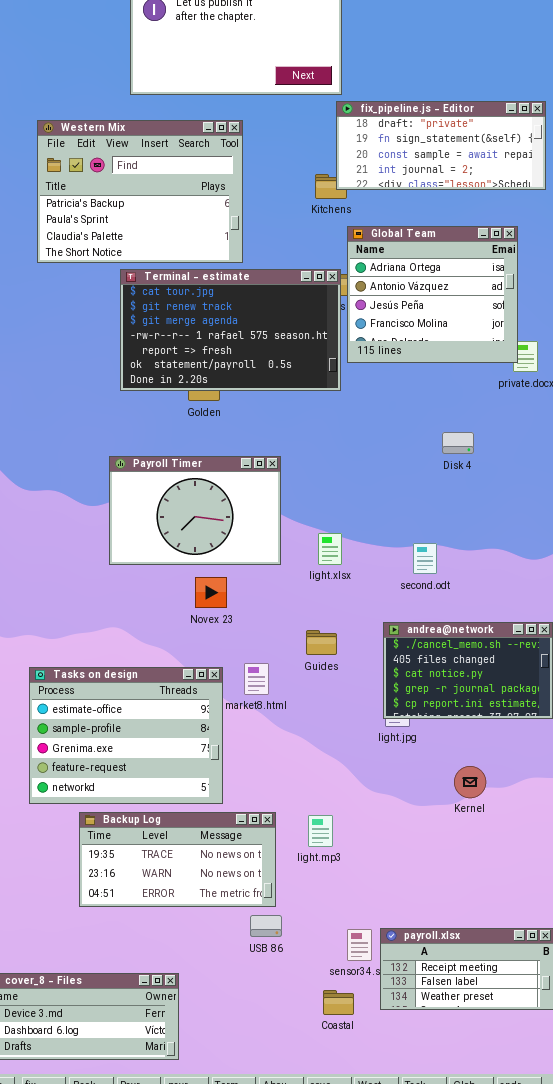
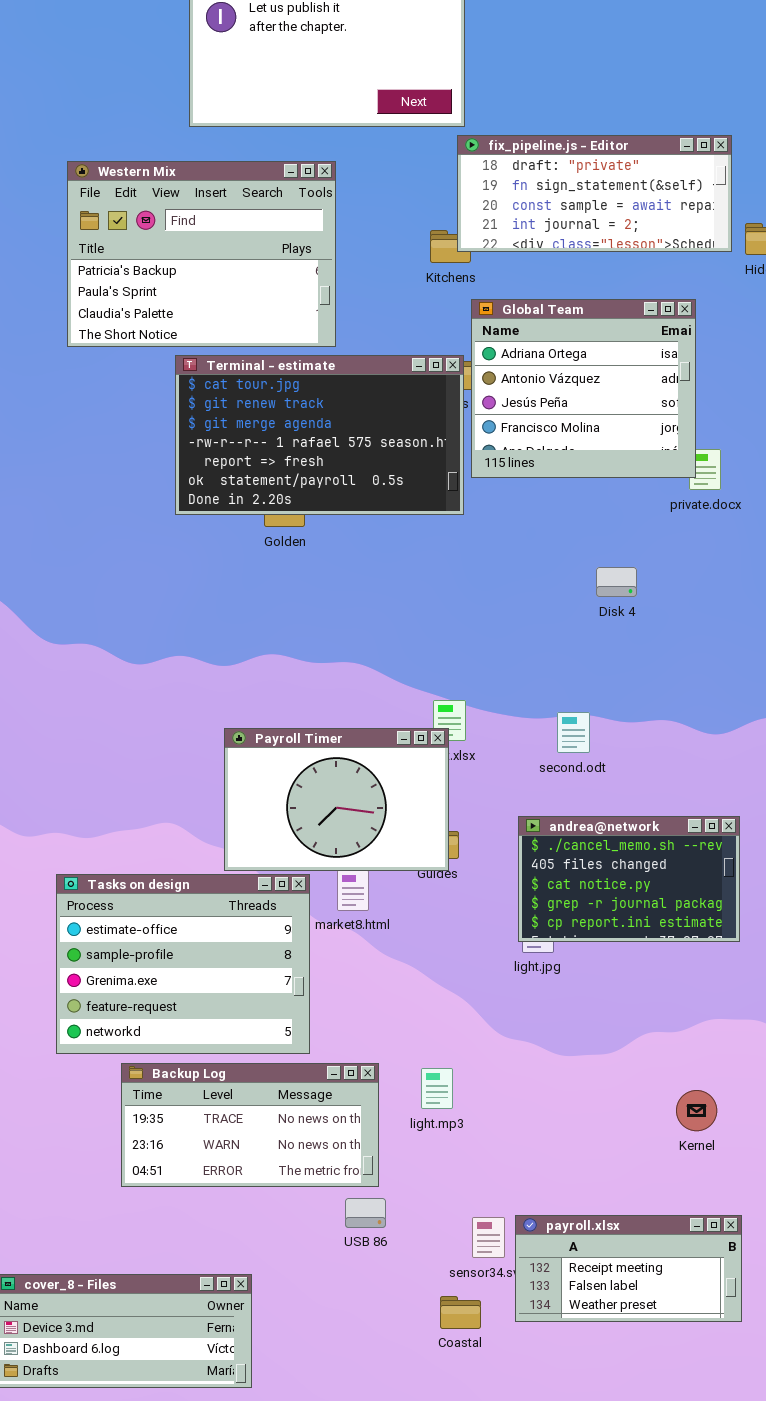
Payroll Timer: [109,456,281,565] -> [224,728,449,871], moved
Kernel: [454,766,486,798] -> [676,1090,717,1131], moved

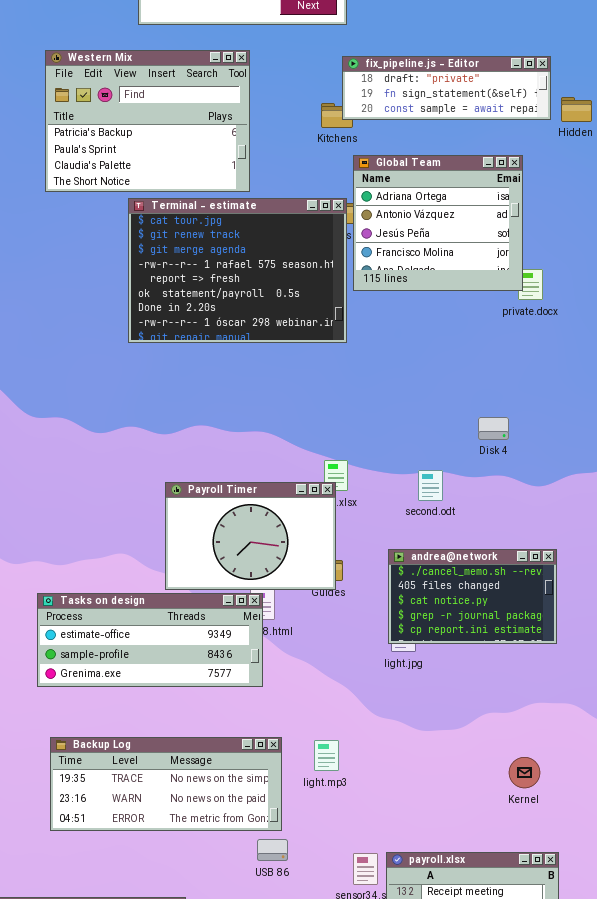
fix_pipeline.js - Editor: [457,135,732,252] -> [342,56,551,120], resized
Terminal - estimate: [175,355,464,515] -> [128,198,347,343], resized
Disk 4: [596,567,637,597] -> [478,417,509,440], moved
Tasks on design: [56,874,310,1054] -> [37,593,263,687], resized
Backup Log: [121,1063,379,1187] -> [50,737,282,831], resized

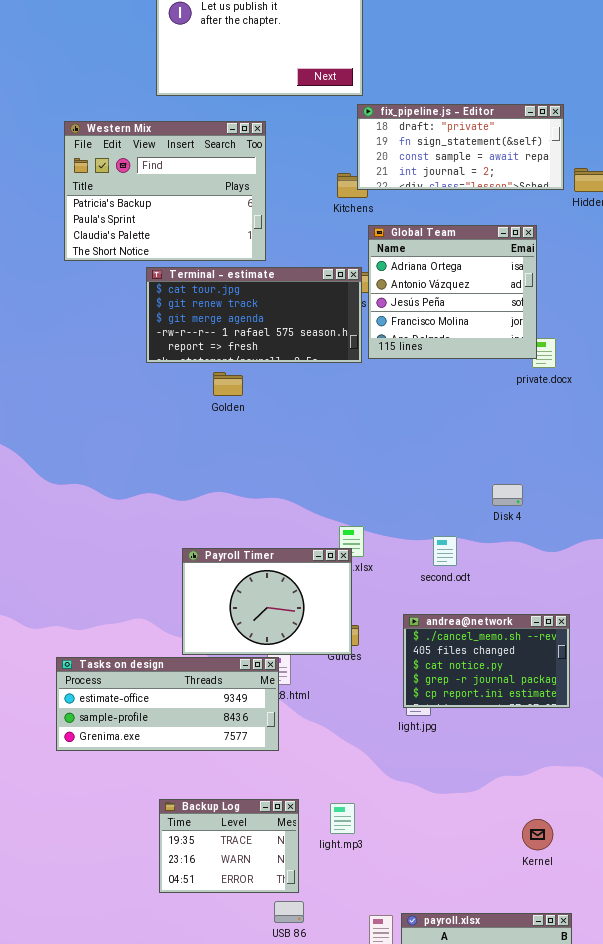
fix_pipeline.js - Editor: [342,56,551,120] -> [357,104,564,190], resized
Terminal - estimate: [128,198,347,343] -> [146,267,362,363], resized
Backup Log: [50,737,282,831] -> [159,799,299,893], resized

